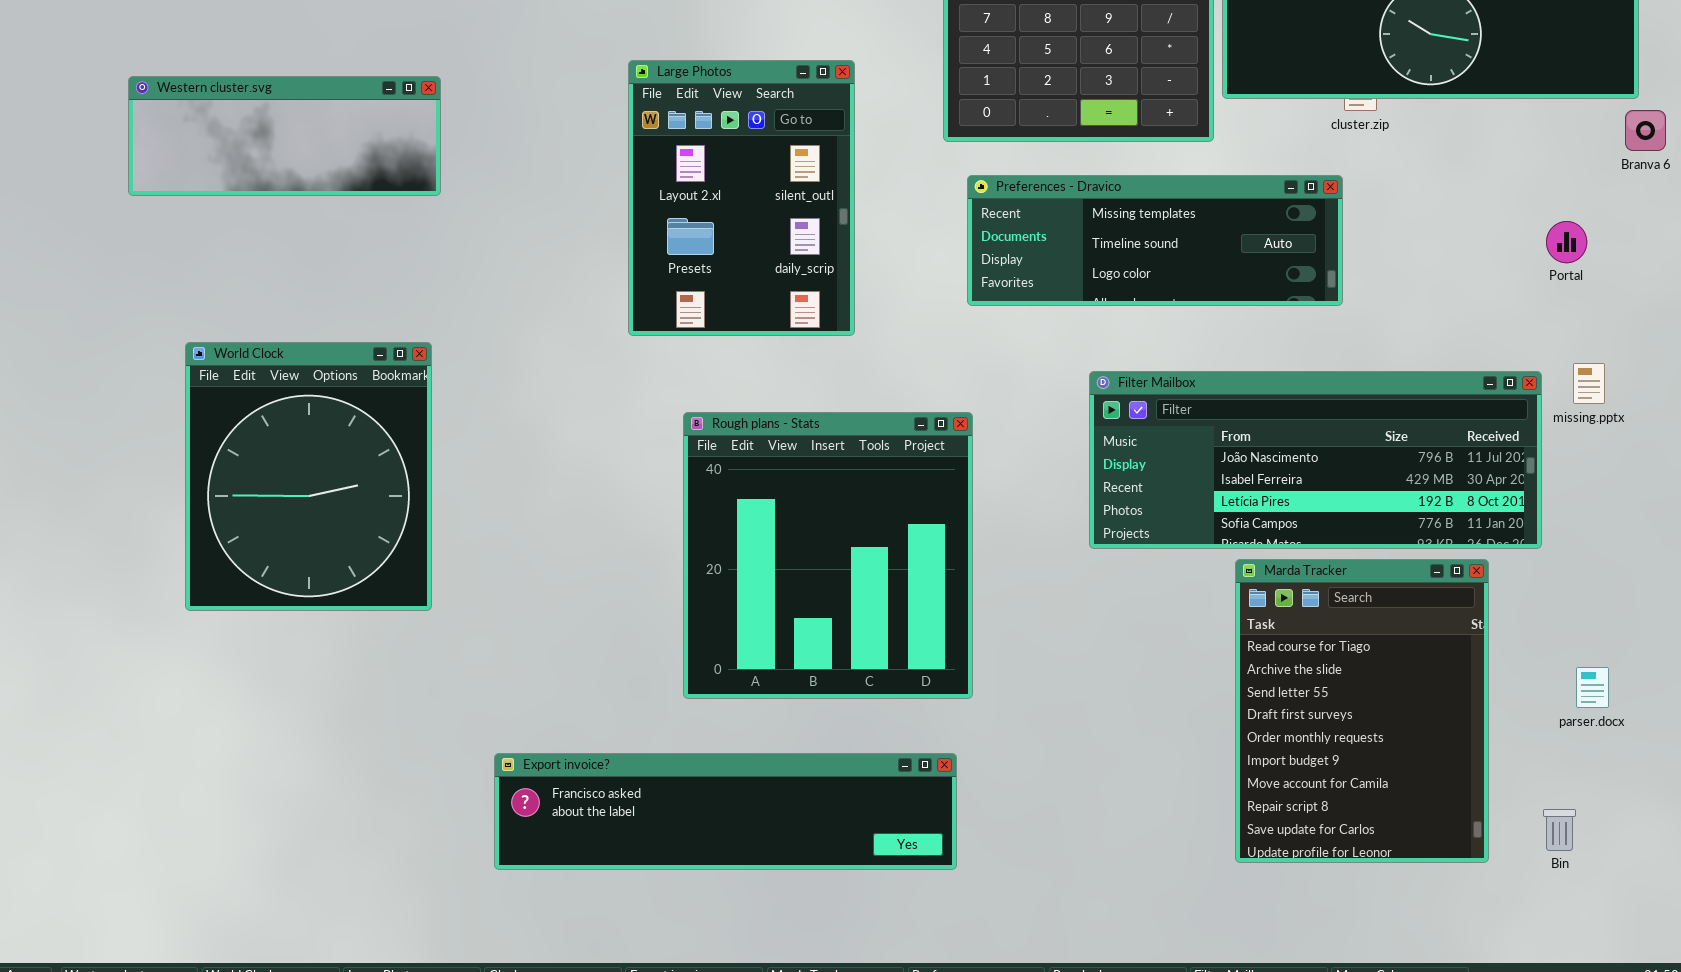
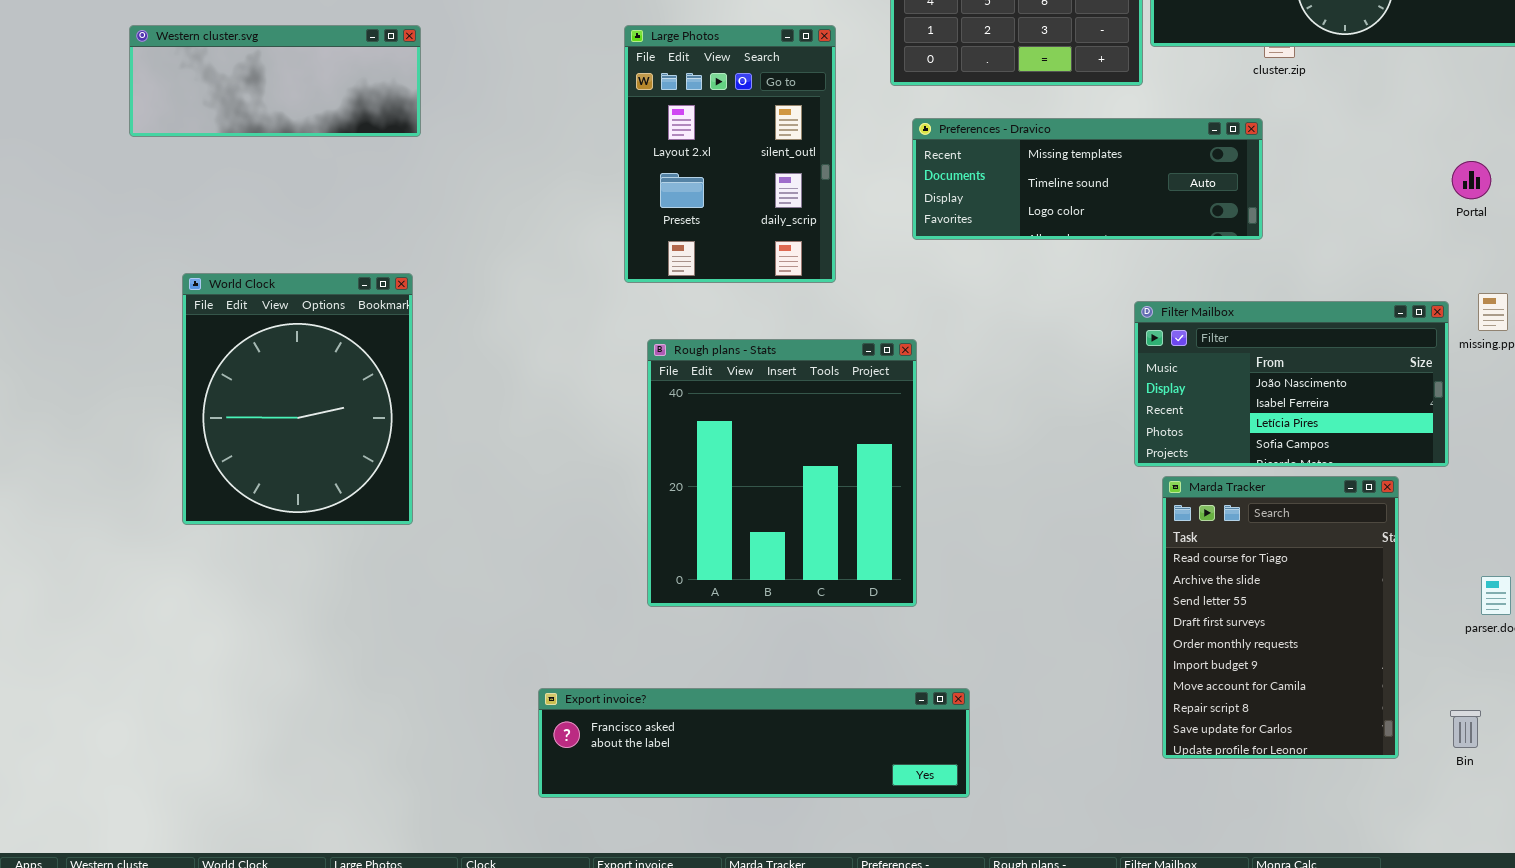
Large Photos: [628,60,855,336] -> [624,25,836,283], moved
Filter Mailbox: [1089,371,1542,549] -> [1134,301,1449,467], resized
Export invoice?: [494,753,957,870] -> [538,688,970,798], moved

